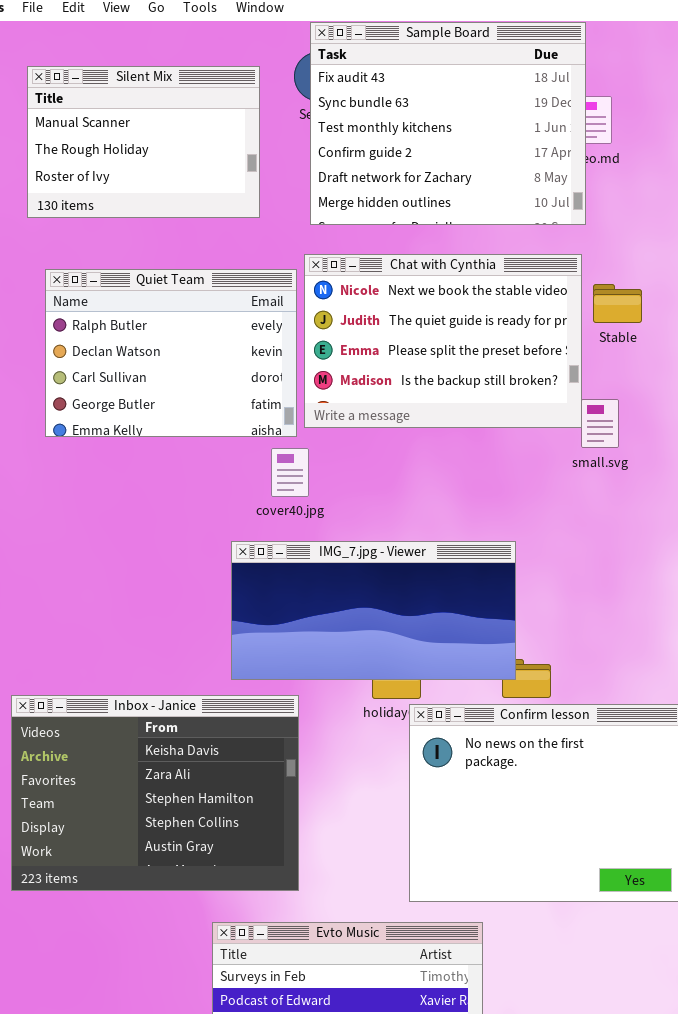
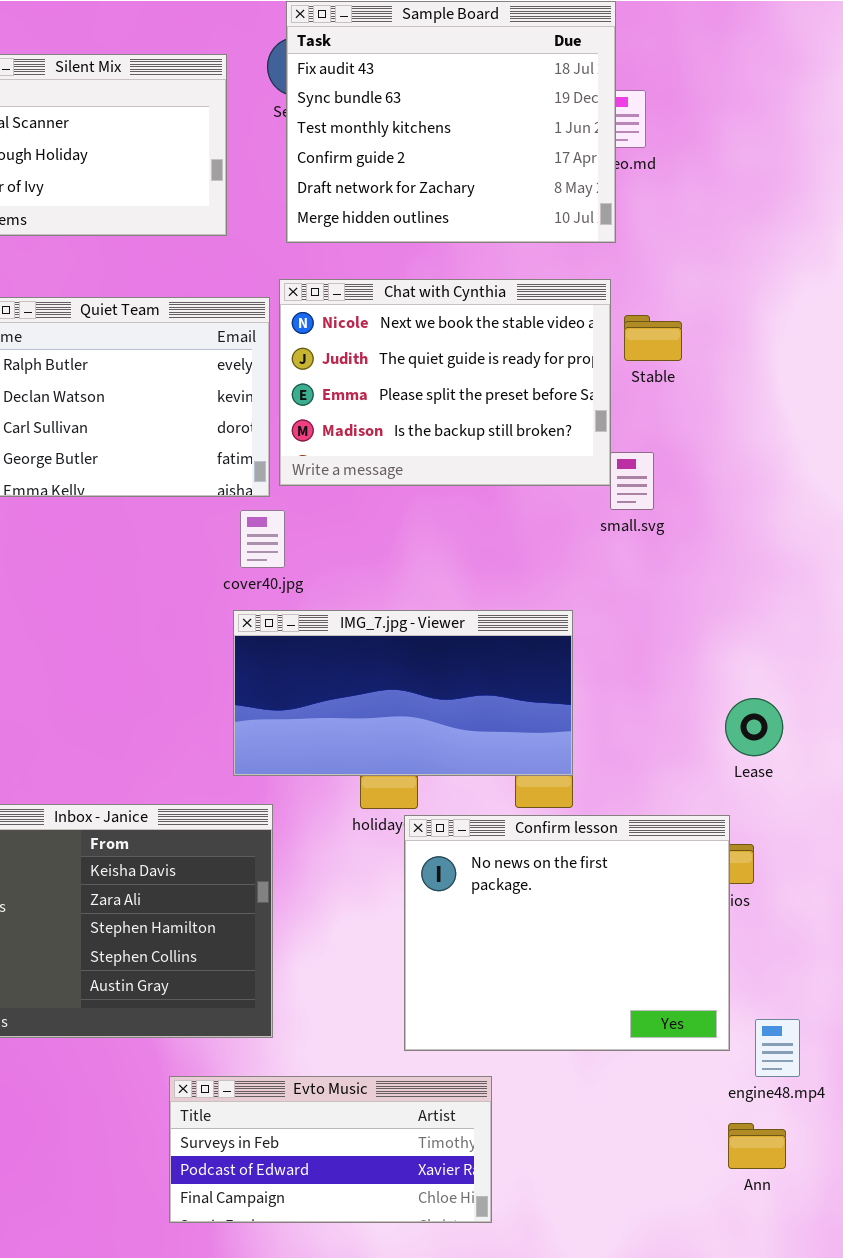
IMG_7.jpg - Viewer: [231,541,516,680] -> [233,610,573,776], moved

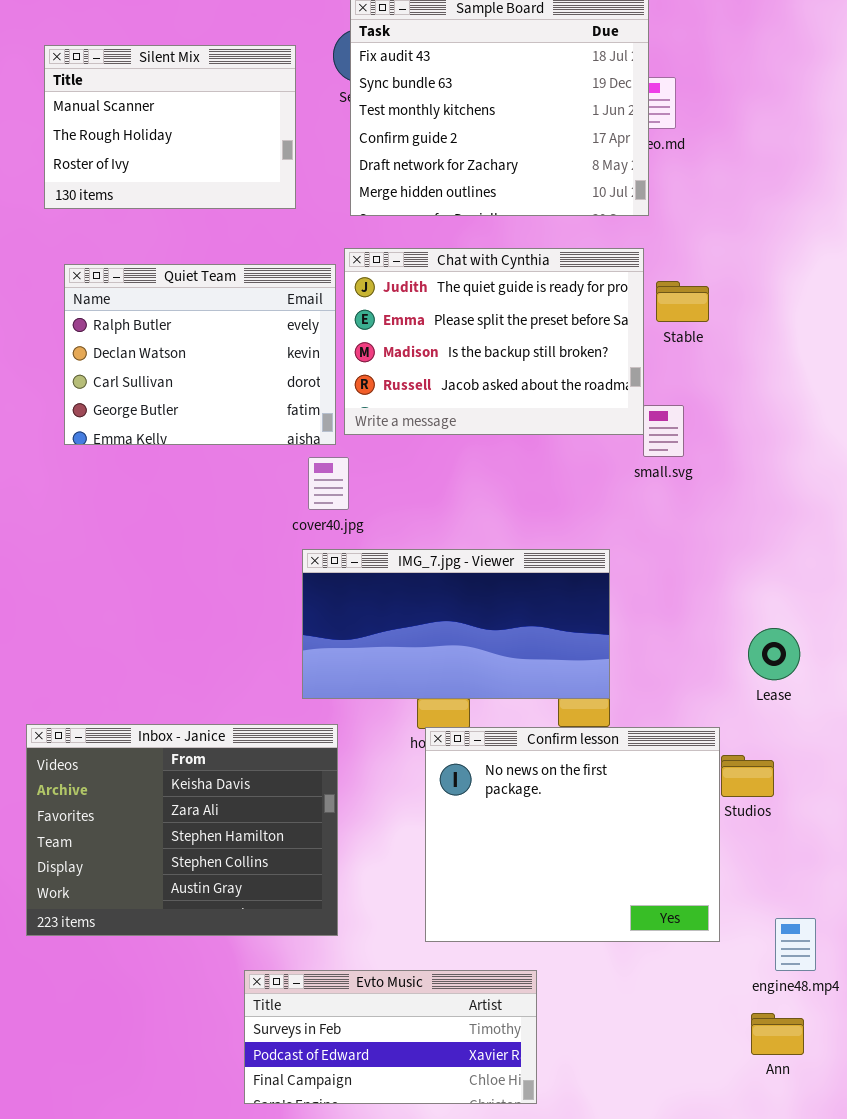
Chat with Cynthia: [279,279,611,486] -> [344,248,644,435], scrolled down 1 row
Confirm lesson: [404,815,730,1051] -> [425,727,720,942], moved

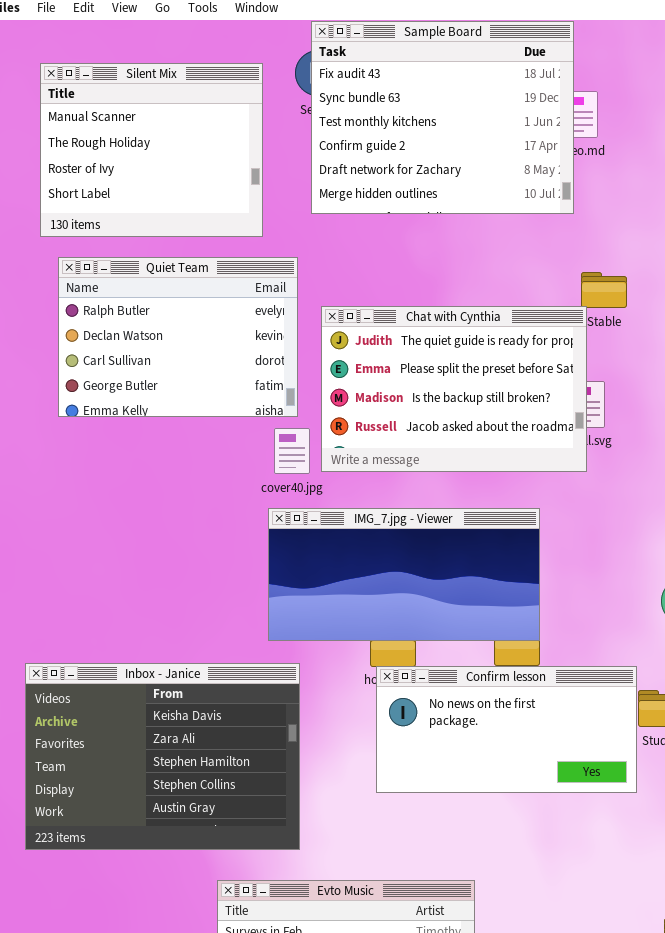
Silent Mix: [44,45,296,209] -> [40,63,263,237], resized
Chat with Cynthia: [344,248,644,435] -> [321,306,587,472], moved
Confirm lesson: [425,727,720,942] -> [376,666,637,793], resized

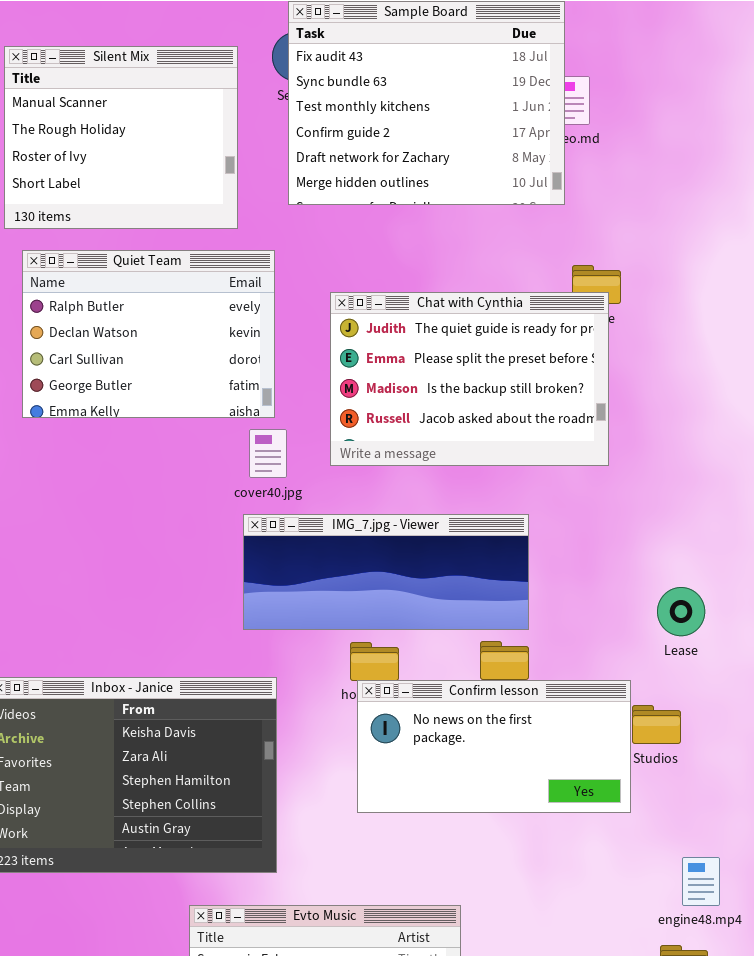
Chat with Cynthia: [321,306,587,472] -> [330,292,609,466], moved
IMG_7.jpg - Viewer: [268,508,540,641] -> [243,514,529,630], resized

